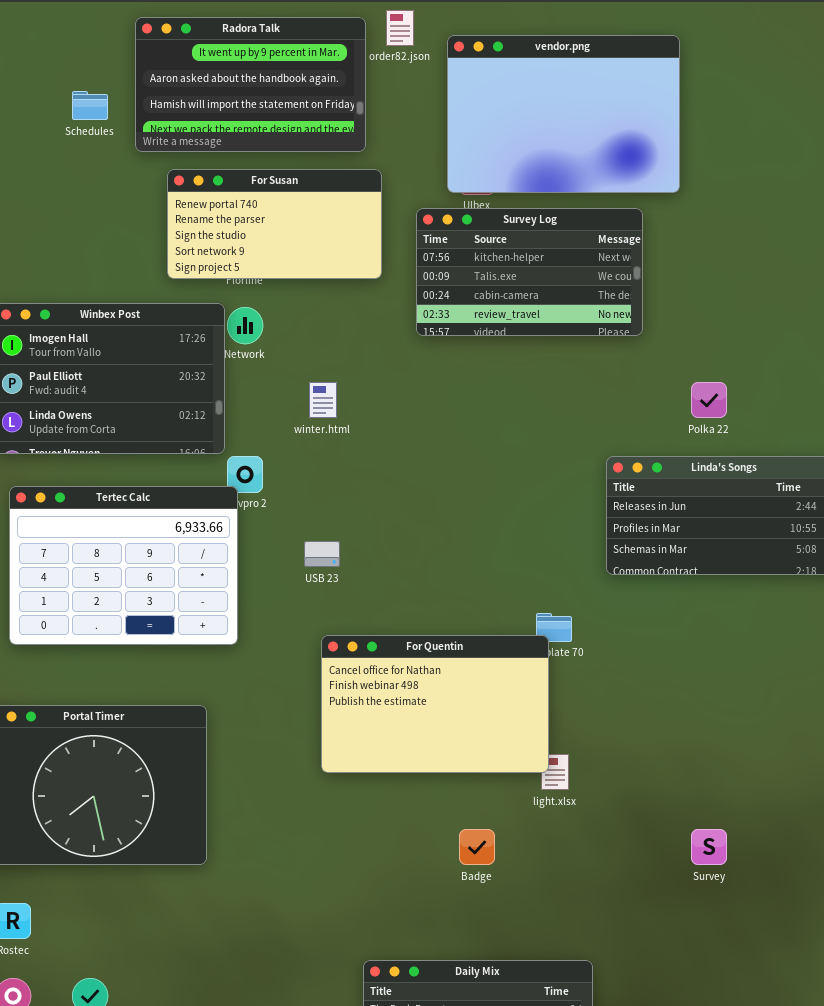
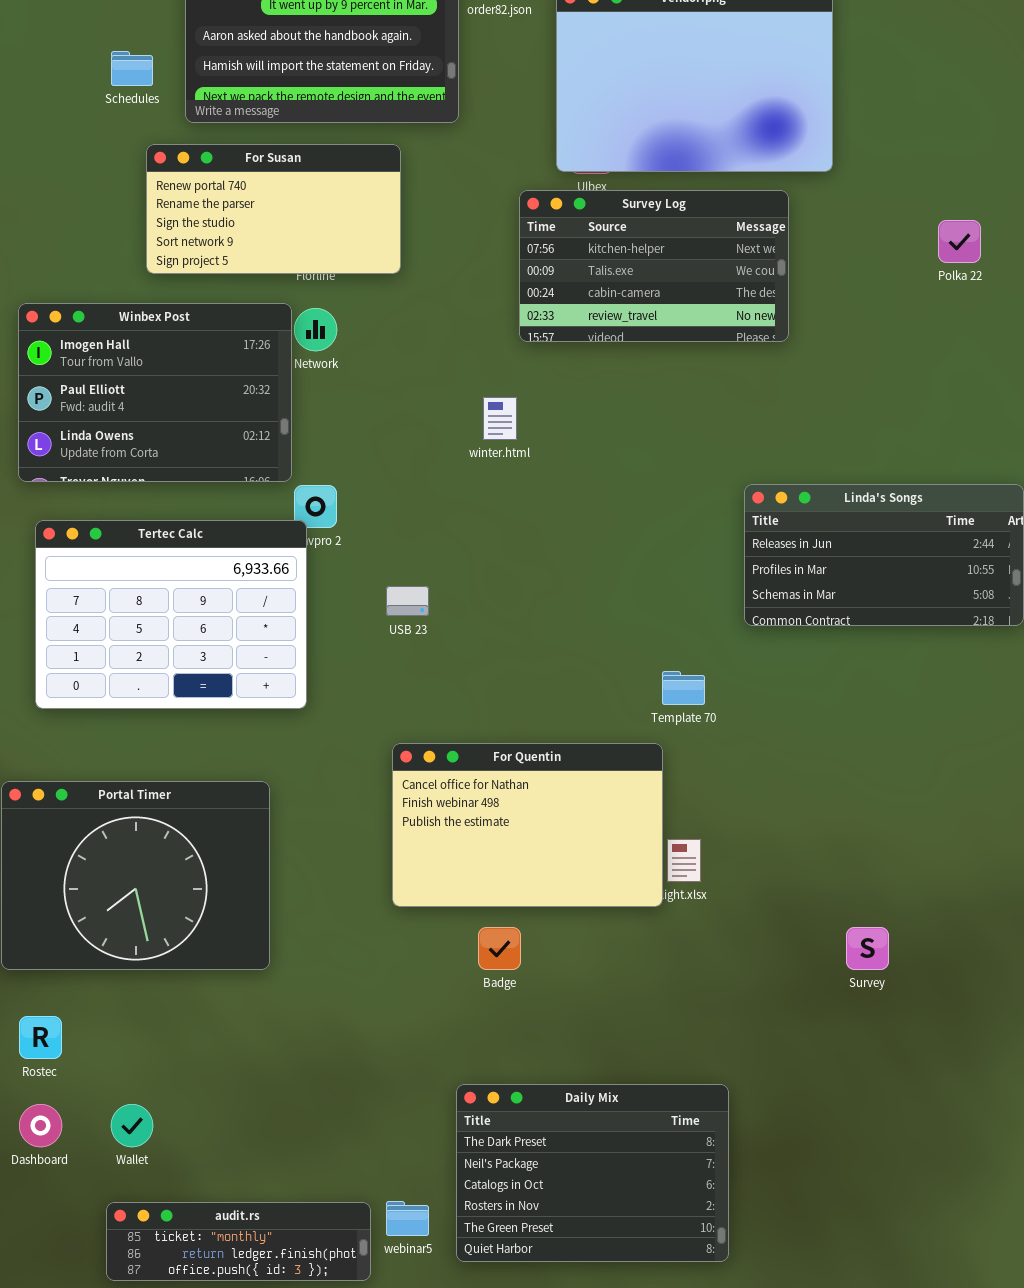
For Susan: [167,169,382,279] -> [146,144,401,274], moved
winter.html: [309,382,337,418] -> [483,397,517,440], moved
Polka 22: [691,382,727,418] -> [938,220,981,263], moved
For Quentin: [321,635,549,773] -> [392,743,663,907], moved
Badge: [459,829,495,865] -> [478,927,521,970], moved

